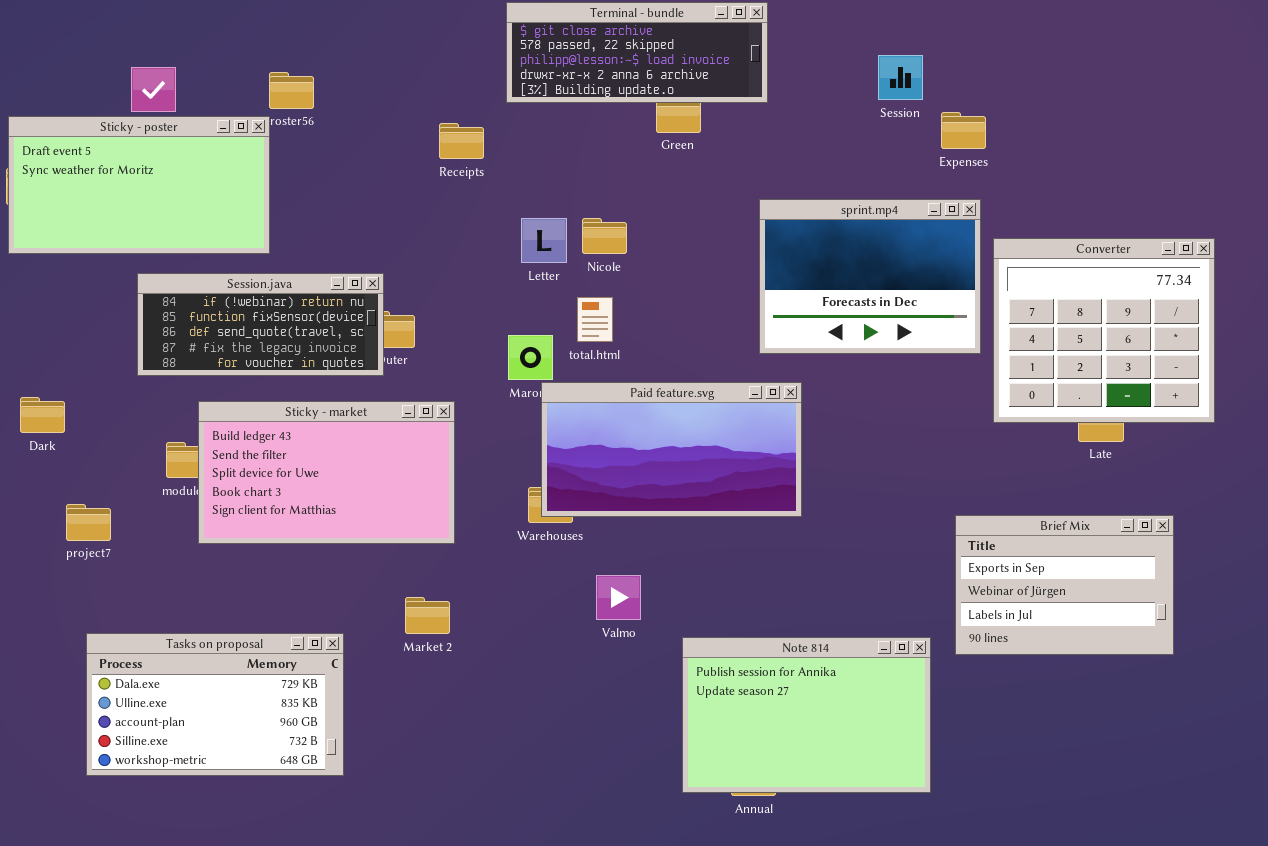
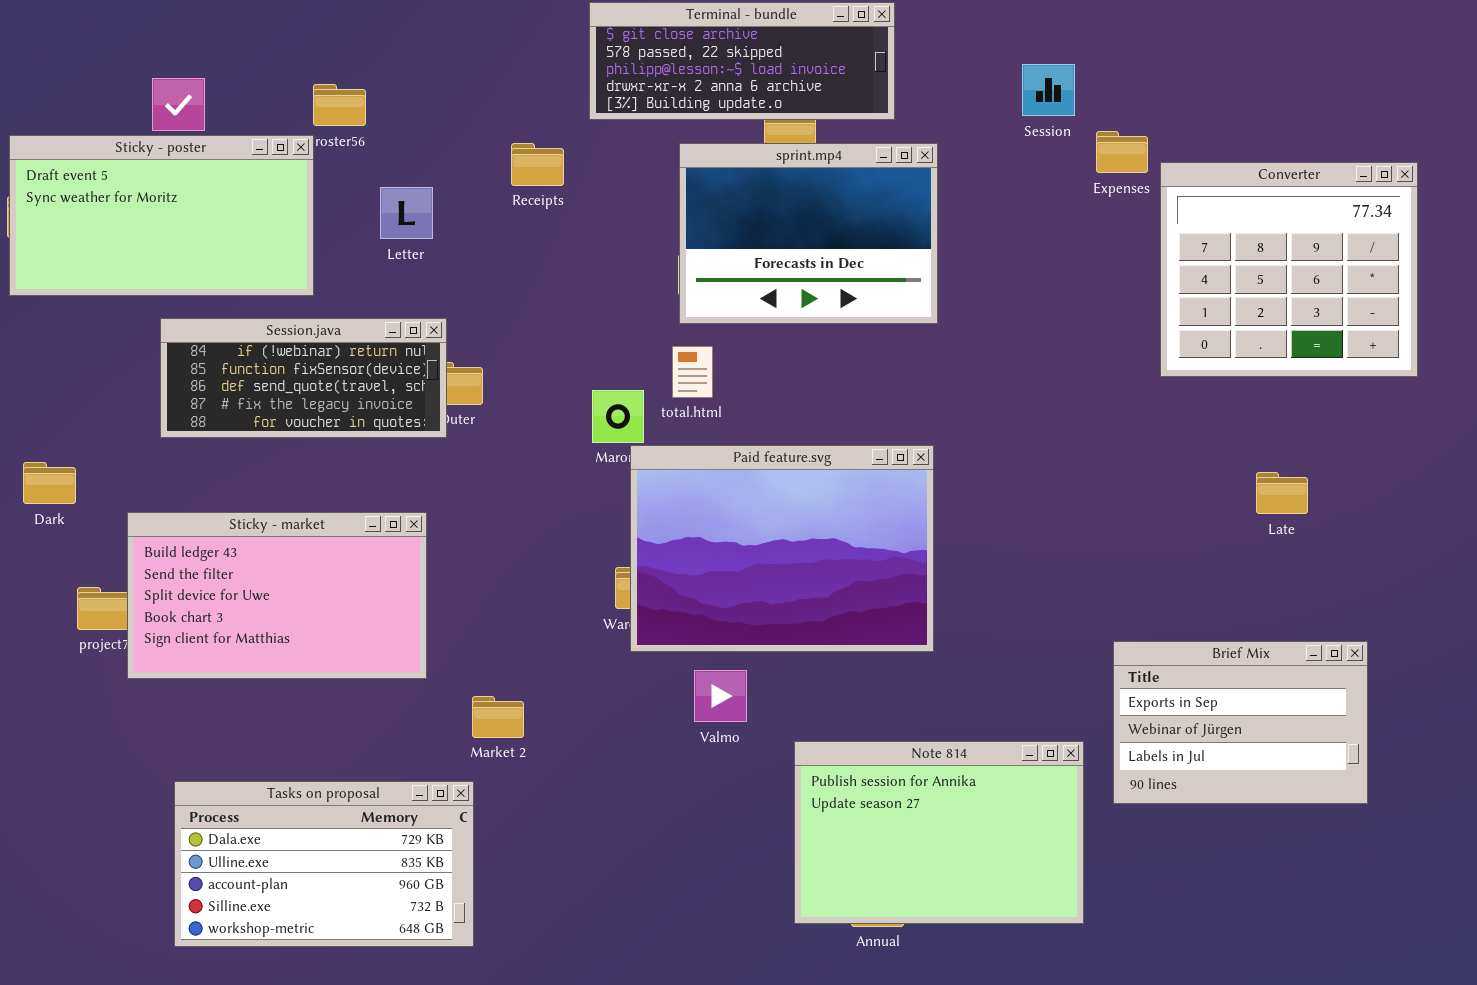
sprint.mp4: [759,199,981,354] -> [679,143,938,324], moved
Letter: [521,218,567,263] -> [380,187,433,239], moved
Converter: [993,238,1215,423] -> [1160,162,1418,377], moved
Paid feature.svg: [541,382,802,517] -> [630,445,934,652], resized
Sticky - market: [198,401,455,544] -> [127,512,427,679], moved
Brief Mix: [955,515,1174,655] -> [1113,641,1368,804], moved
Tasks on proposal: [86,633,344,776] -> [174,781,474,947], moved

